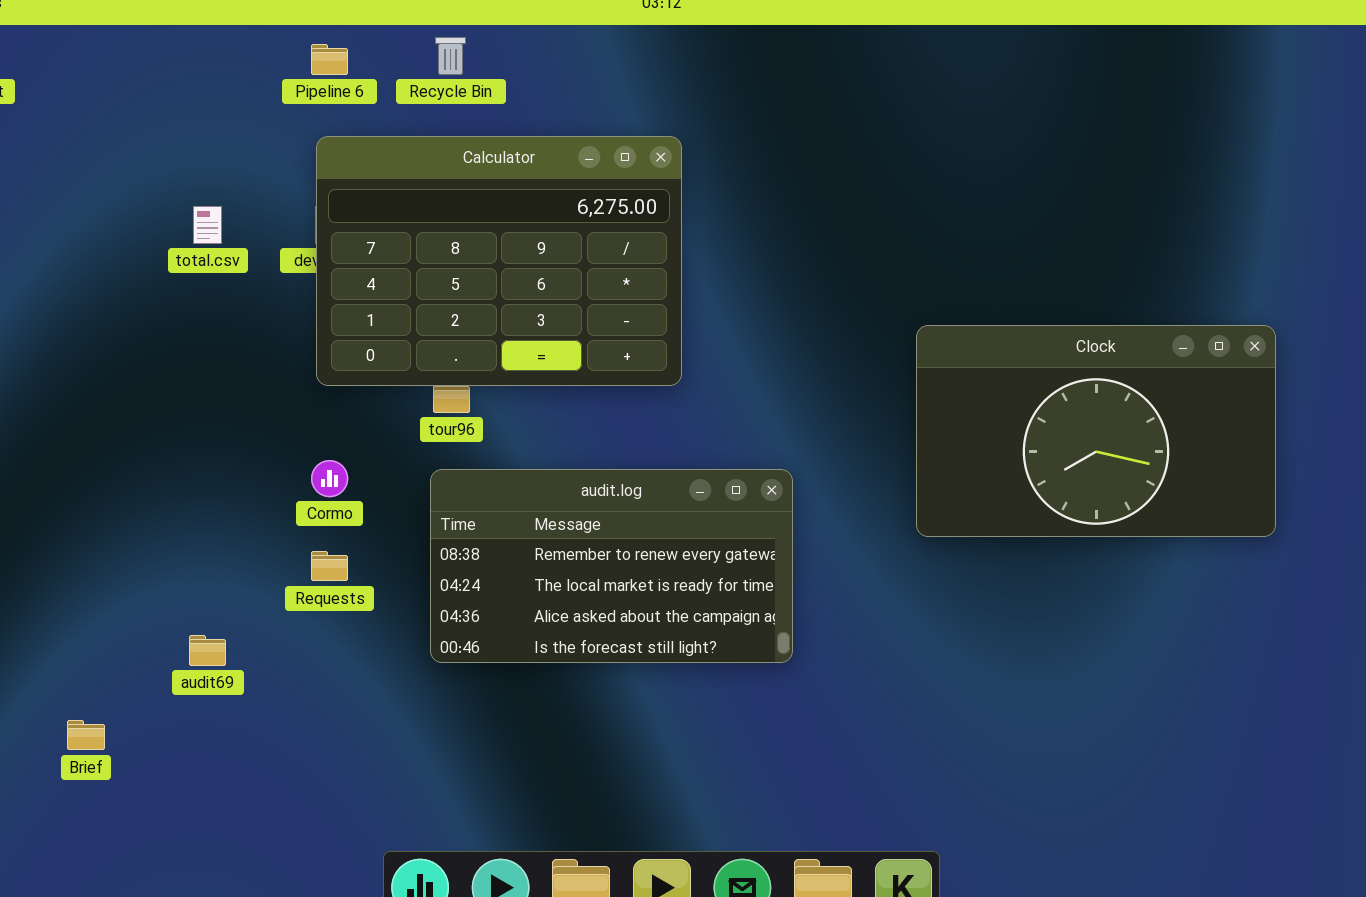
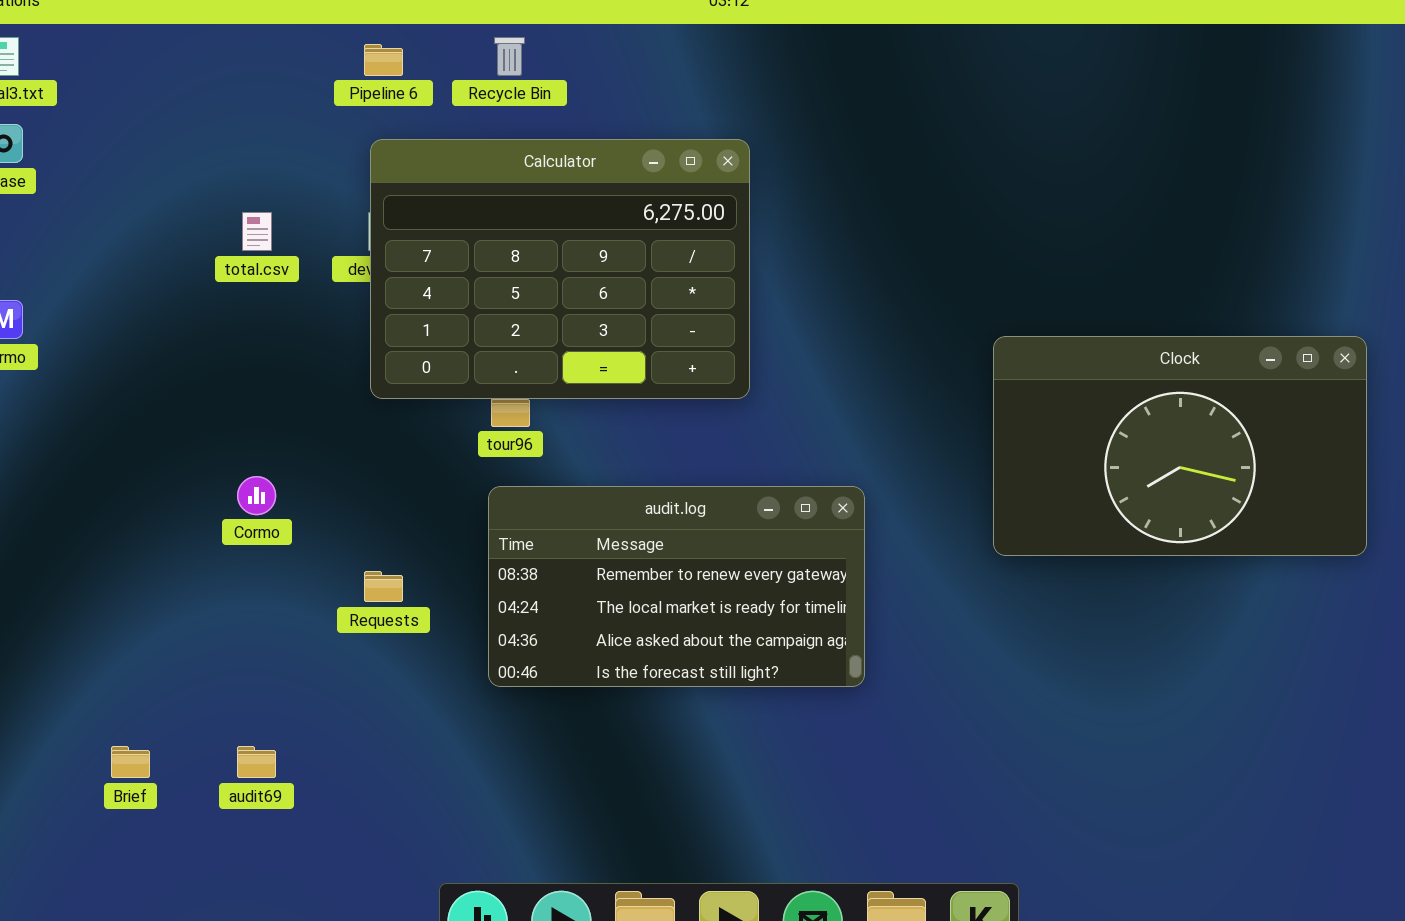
Cormo: [311,460,348,497] -> [237,476,276,515], moved
audit69: [189,635,226,666] -> [237,746,276,778], moved

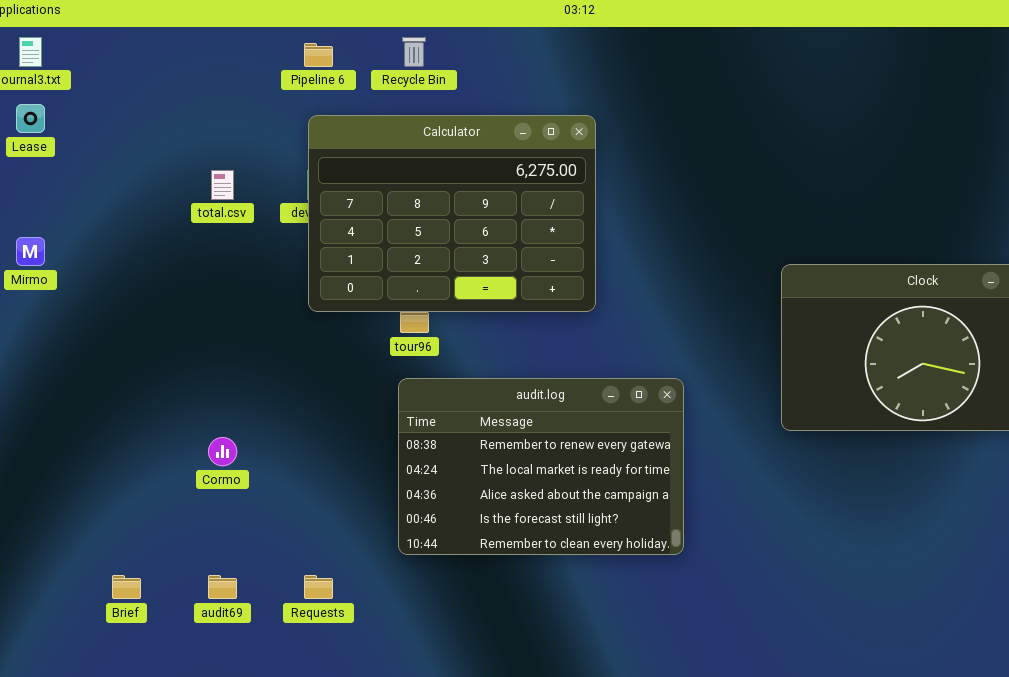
Cormo: [237,476,276,515] -> [208,437,237,466], moved
audit.log: [488,486,865,687] -> [398,378,684,555], resized
Requests: [364,571,403,602] -> [304,575,333,599], moved

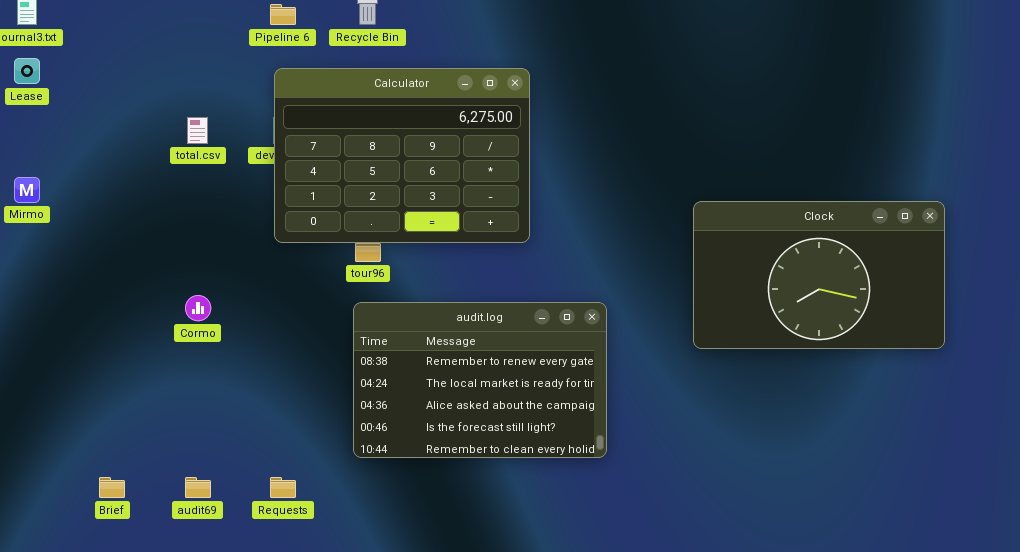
Cormo: [208,437,237,466] -> [185,295,211,321], moved

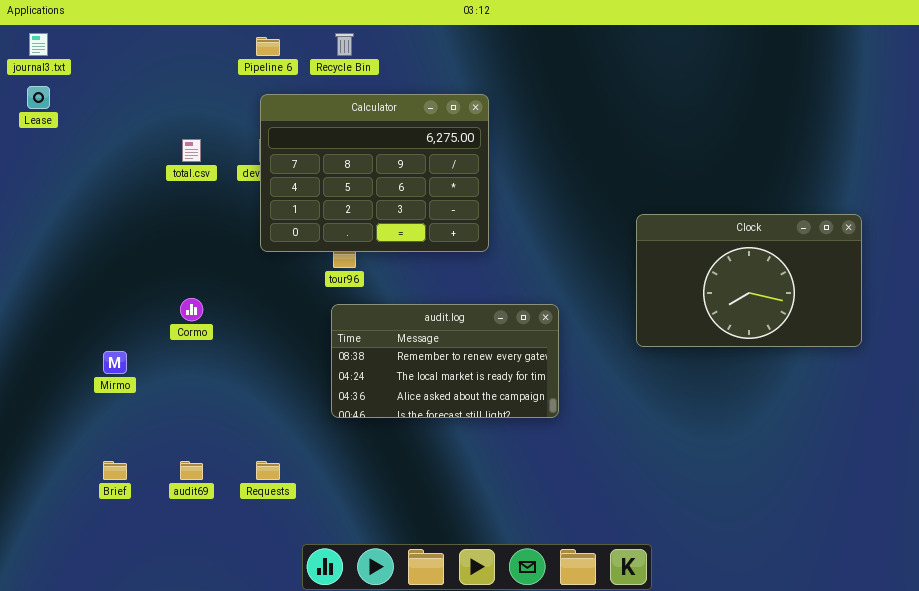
Mirmo: [14,177,40,203] -> [103,351,127,374], moved
audit.log: [353,302,607,458] -> [331,304,559,418], resized

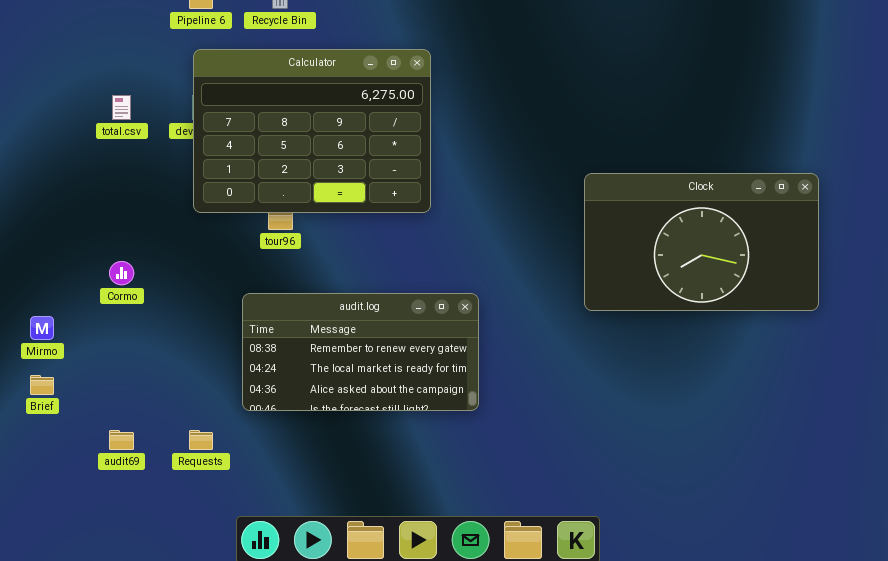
audit.log: [331,304,559,418] -> [242,293,479,411], moved
Brief: [103,461,127,480] -> [30,375,54,395], moved

